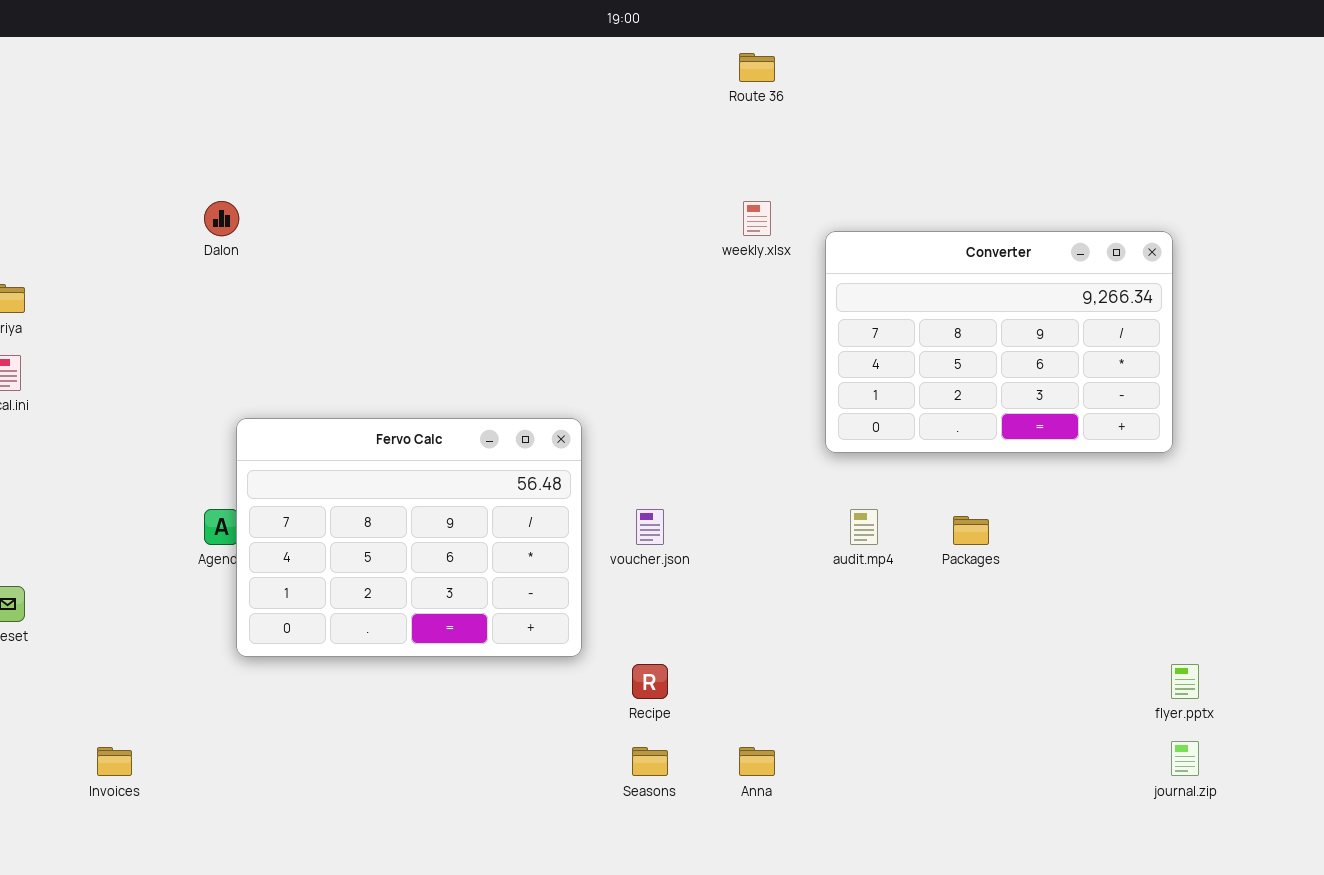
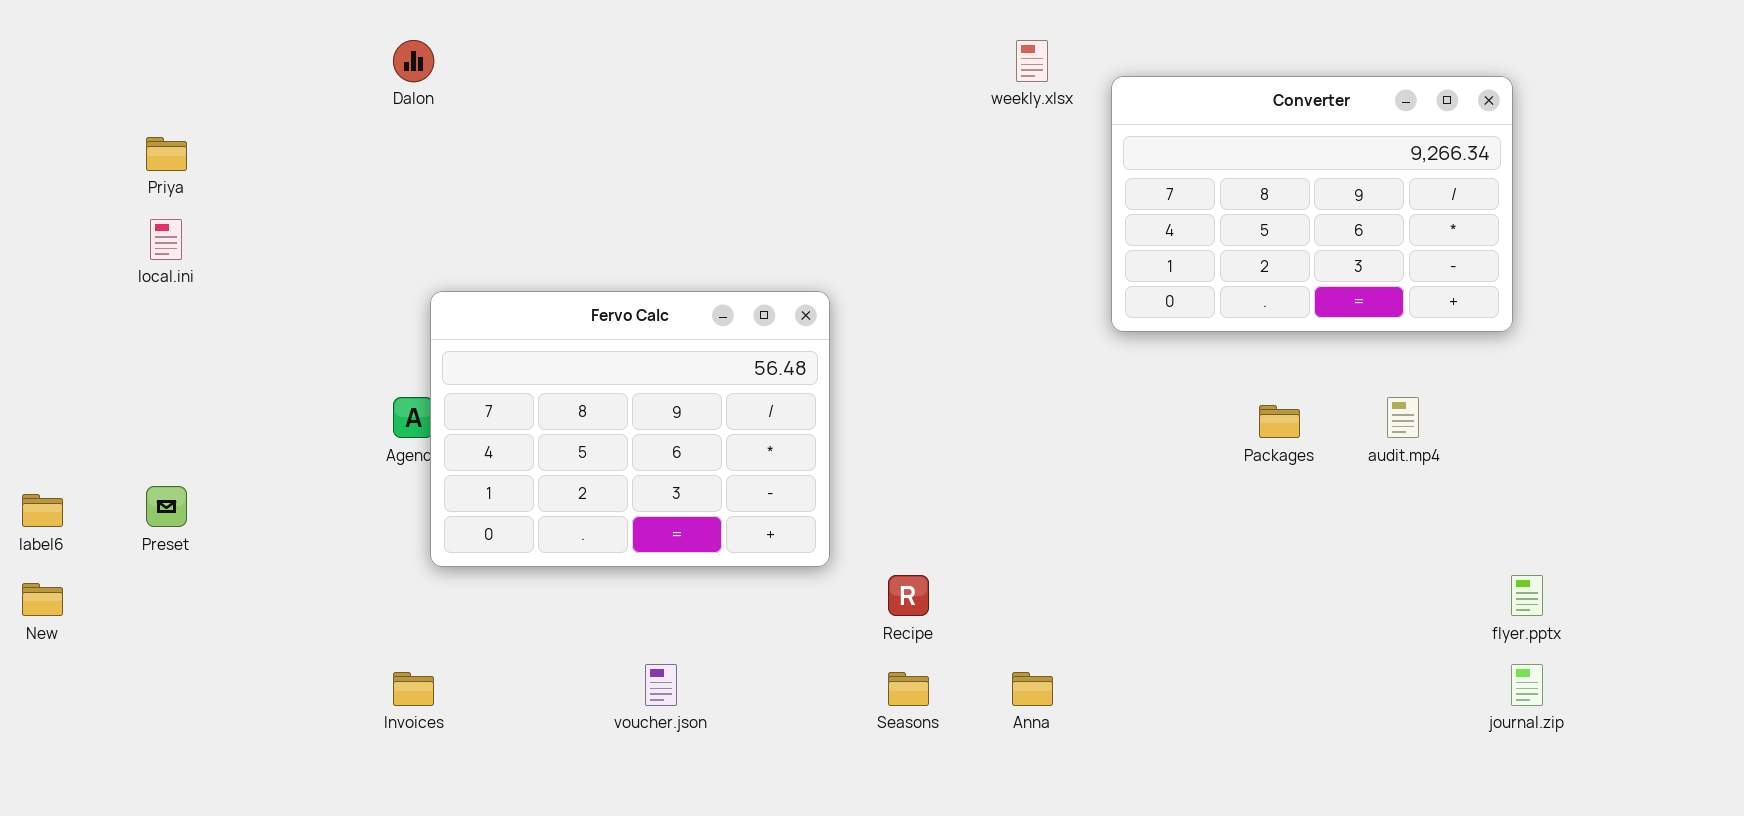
voucher.json: [636,509,664,545] -> [645,664,677,706], moved
audit.mp4: [850,509,878,545] -> [1387,397,1419,438], moved
Invoices: [97,747,132,776] -> [393,672,434,706], moved

